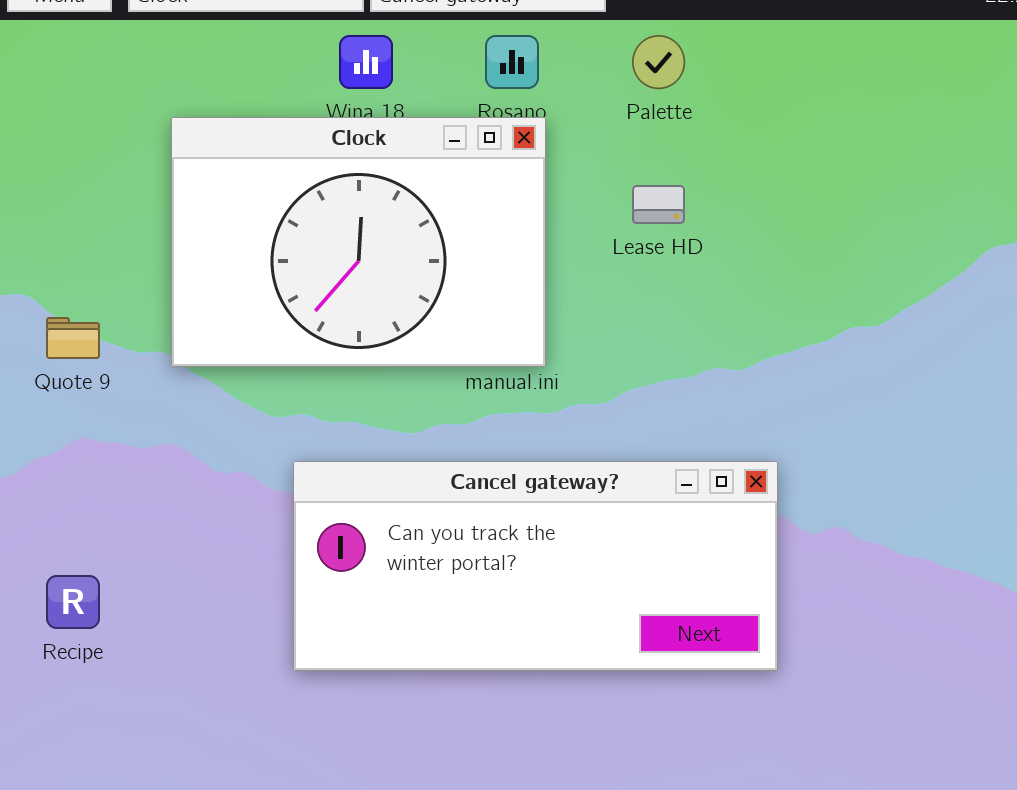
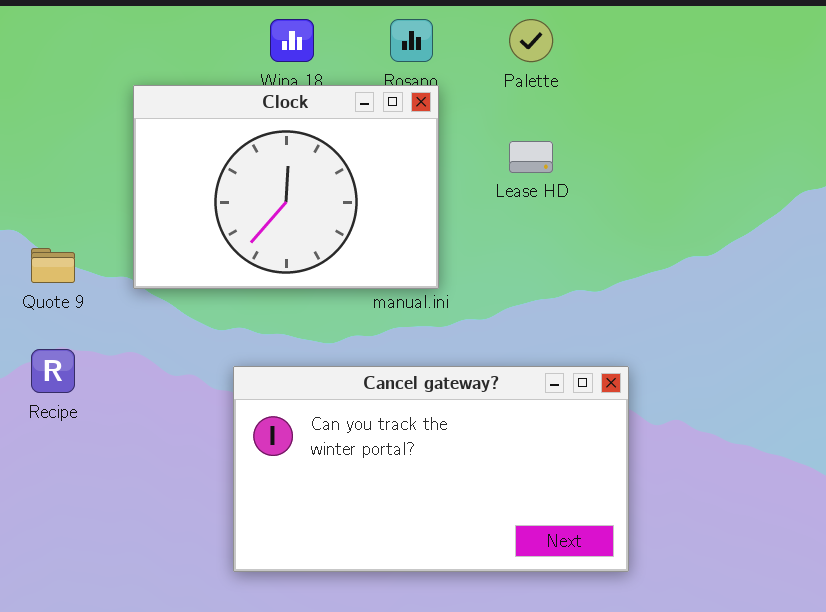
Cancel gateway?: [293,461,778,671] -> [233,366,629,572], resized
Recipe: [46,575,100,629] -> [31,349,75,393], moved

